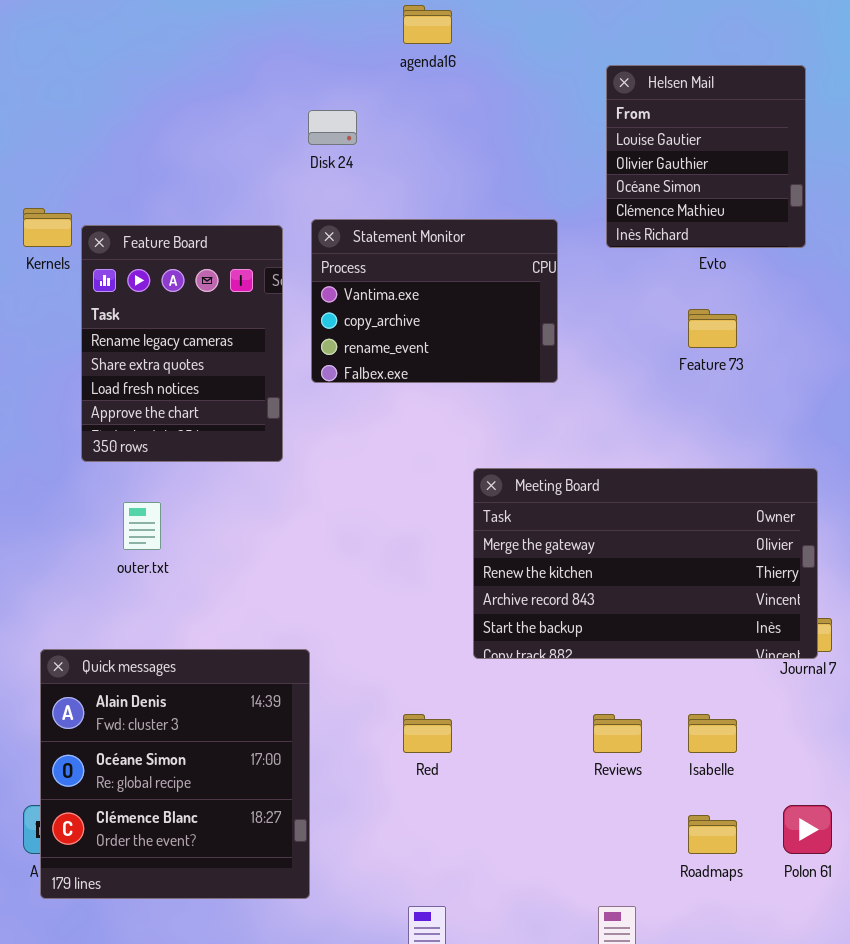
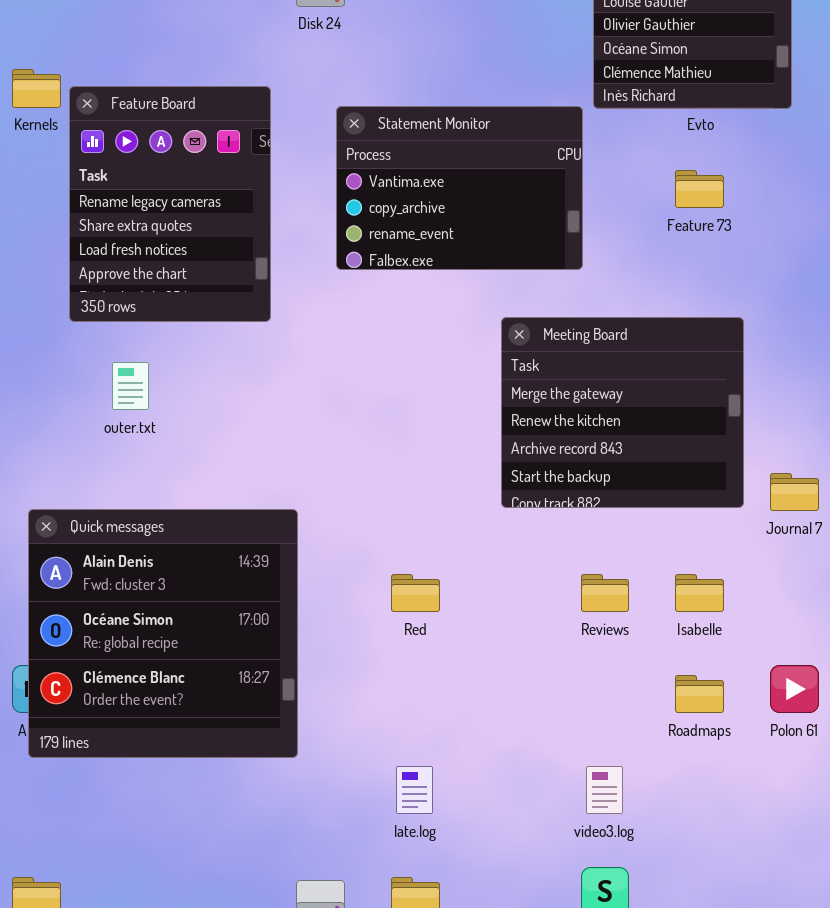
Statement Monitor: [311,219,558,383] -> [336,106,583,270], moved
Meeting Board: [473,468,818,659] -> [501,317,744,508], moved, resized

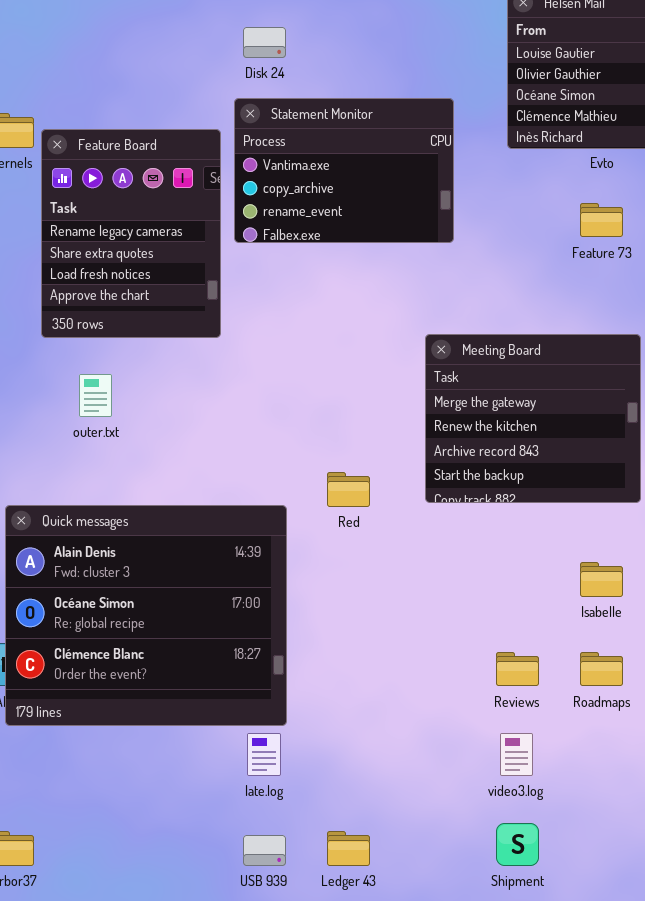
Statement Monitor: [336,106,583,270] -> [234,98,454,243], moved
Quick messages: [28,509,298,758] -> [5,505,287,726], resized
Red: [391,574,440,612] -> [327,472,370,507], moved
Reviews: [581,574,629,612] -> [496,652,539,686], moved
late.log: [396,766,433,814] -> [247,733,281,776], moved

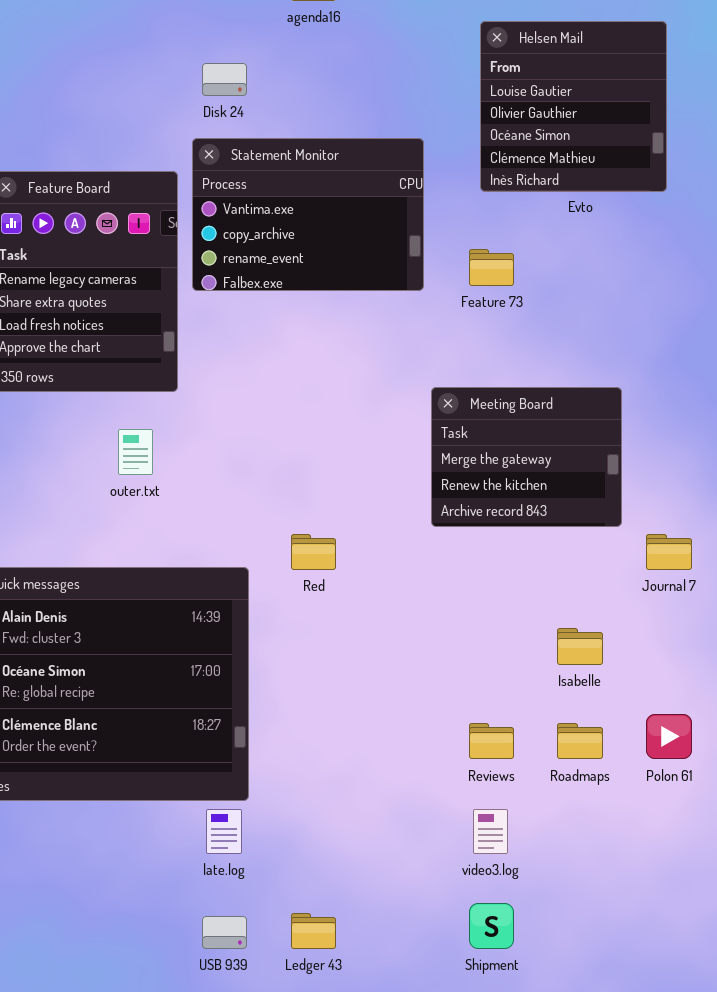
Feature 73: [580,203,623,237] -> [469,249,514,286], moved
Meeting Board: [425,334,641,503] -> [431,387,622,527], resized
outer.txt: [79,374,112,417] -> [118,429,153,475], moved

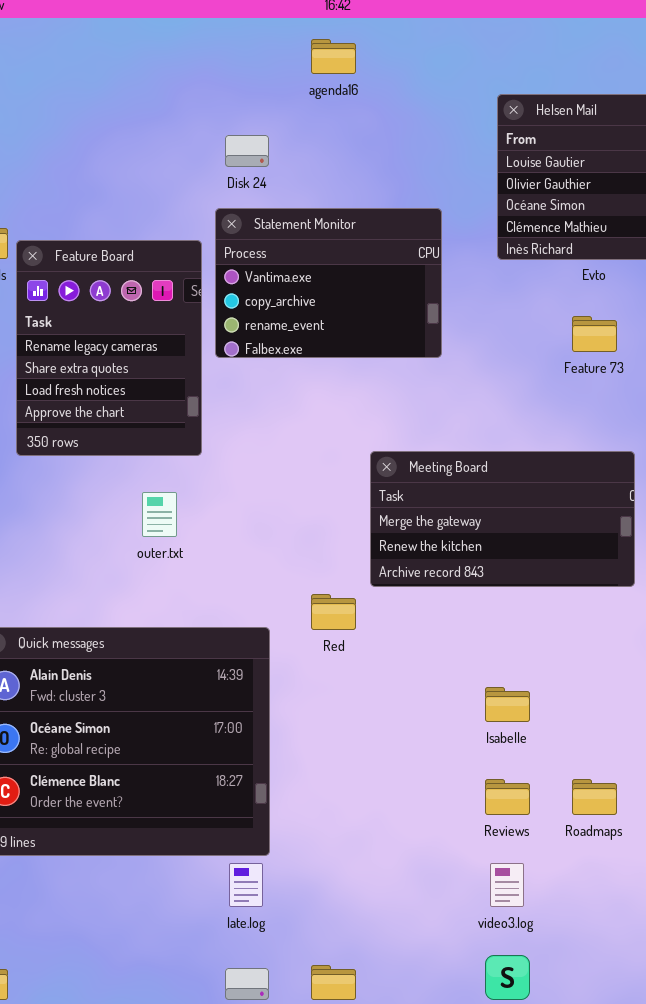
Feature 73: [469,249,514,286] -> [572,316,617,352], moved
Meeting Board: [431,387,622,527] -> [370,451,635,587], resized
Isabelle: [557,628,603,665] -> [485,687,530,722], moved

